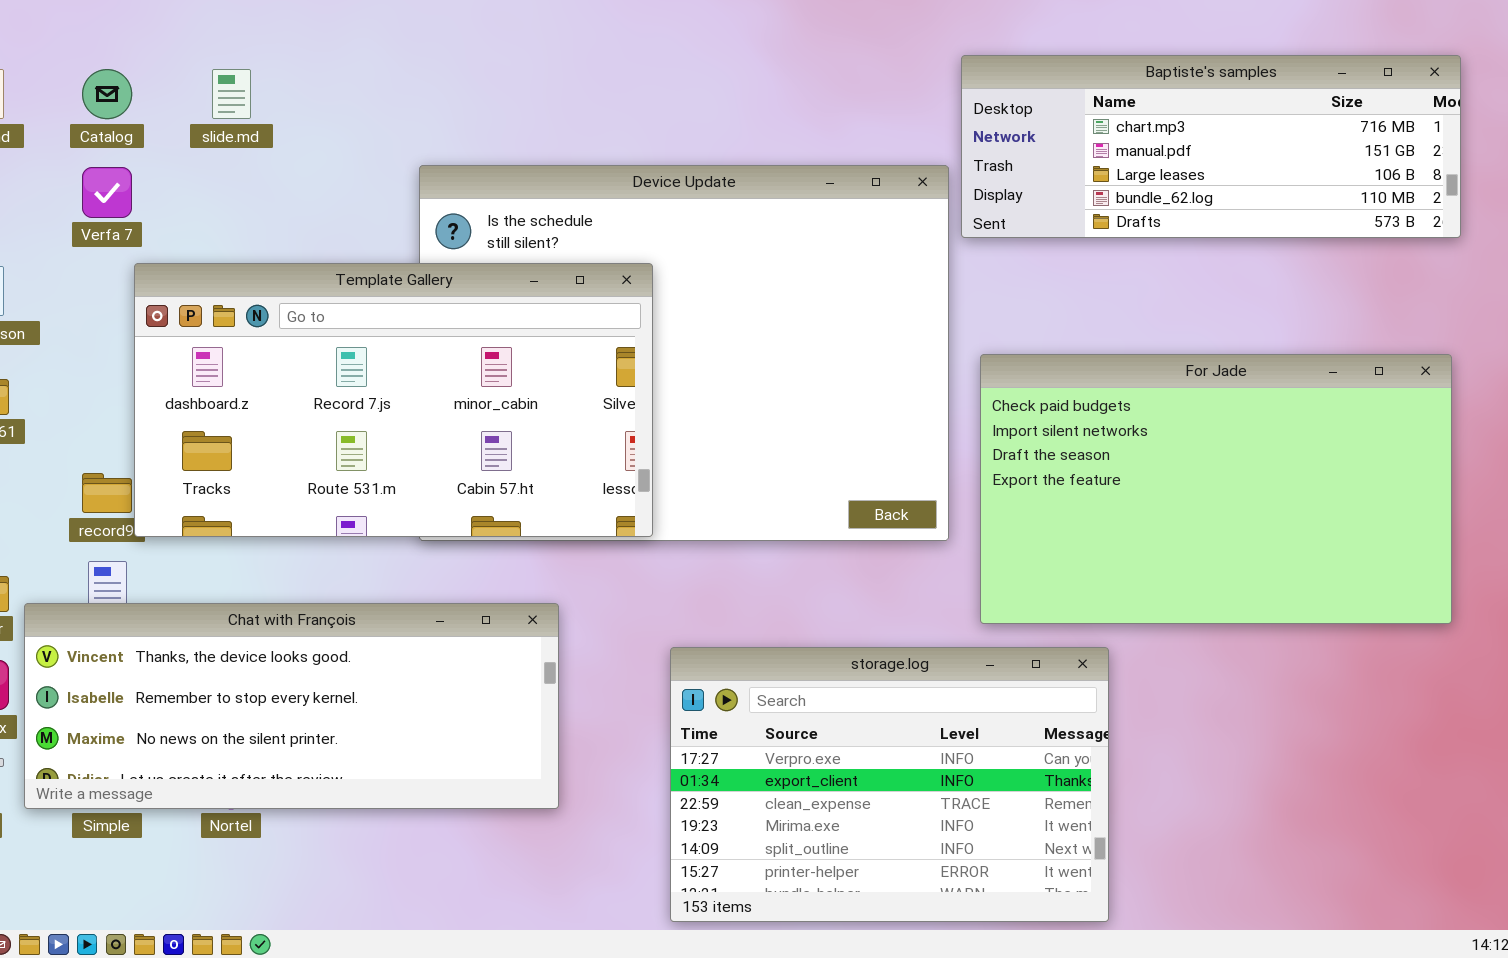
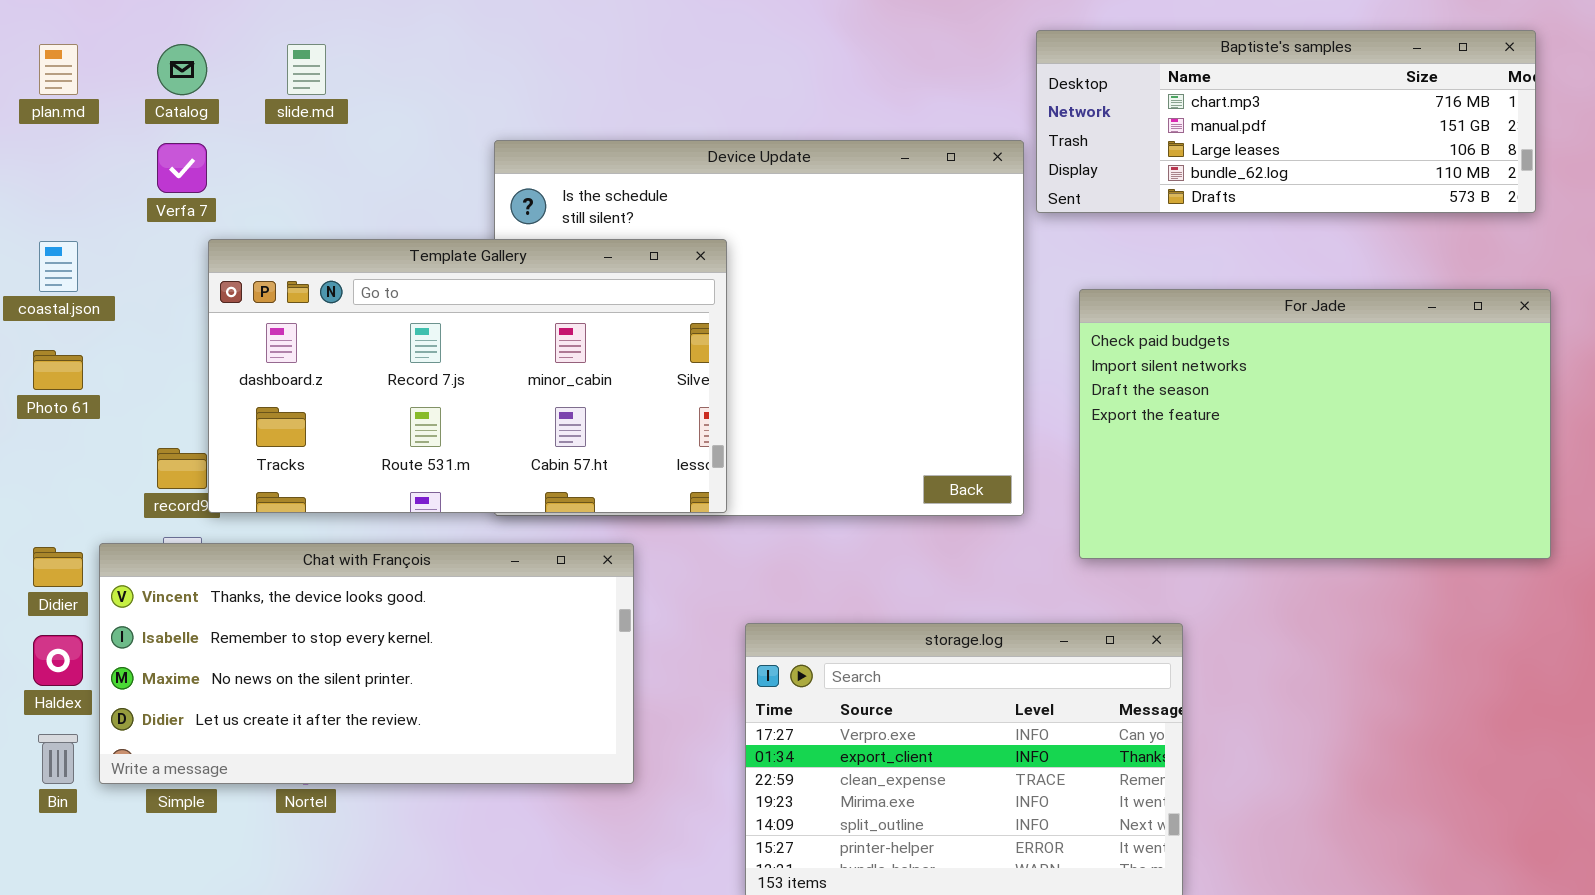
For Jade: [980,354,1452,624] -> [1079,289,1551,559], moved
Chat with François: [24,603,559,809] -> [99,543,634,784], resized

